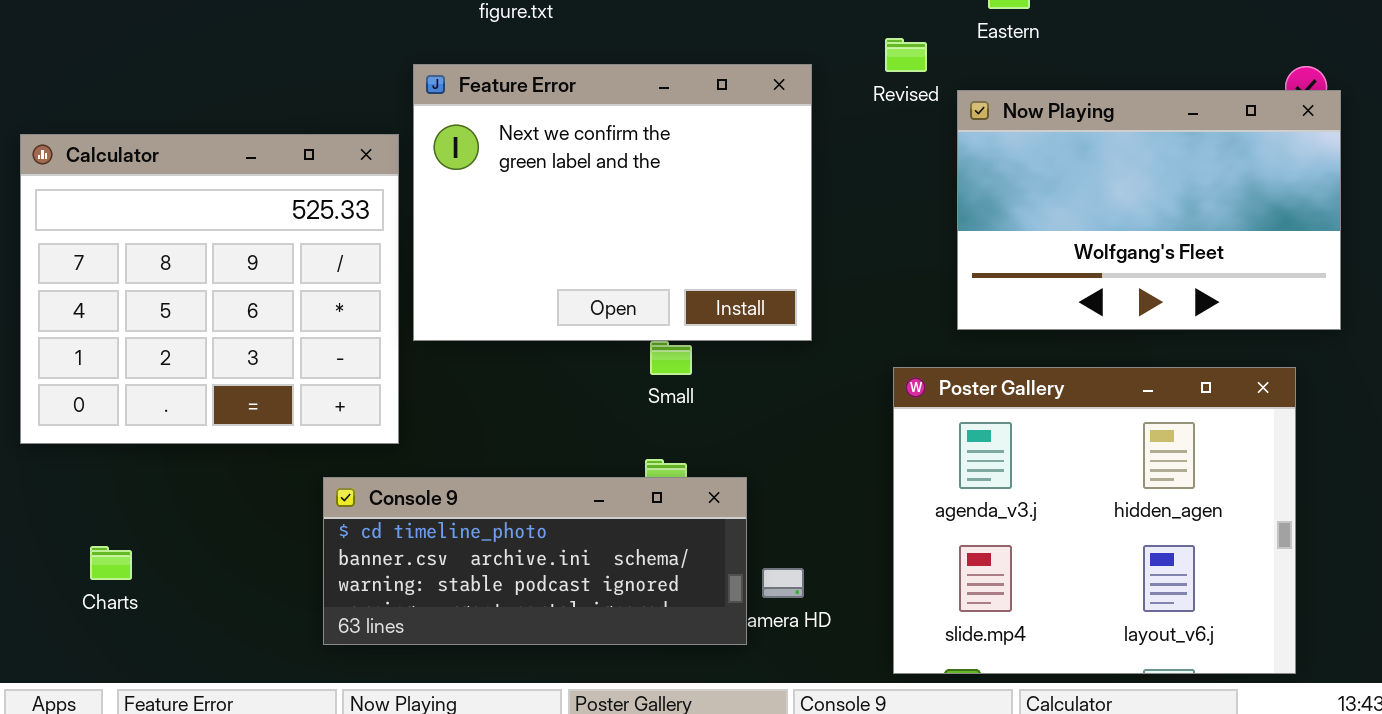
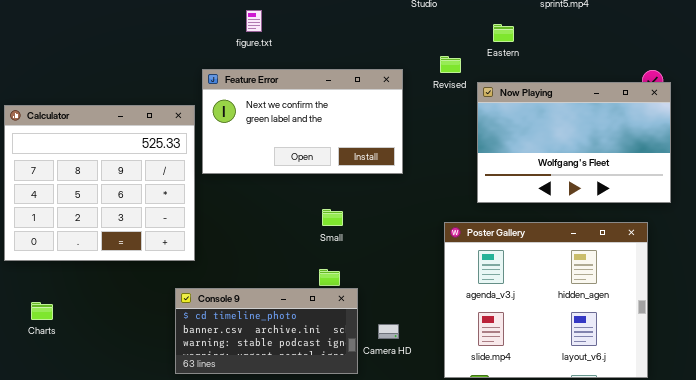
Feature Error: [413,64,812,341] -> [202,69,403,174], resized
Console 9: [323,477,747,645] -> [175,288,358,374], moved, resized
Charts: [90,546,132,580] -> [31,302,53,320], moved

